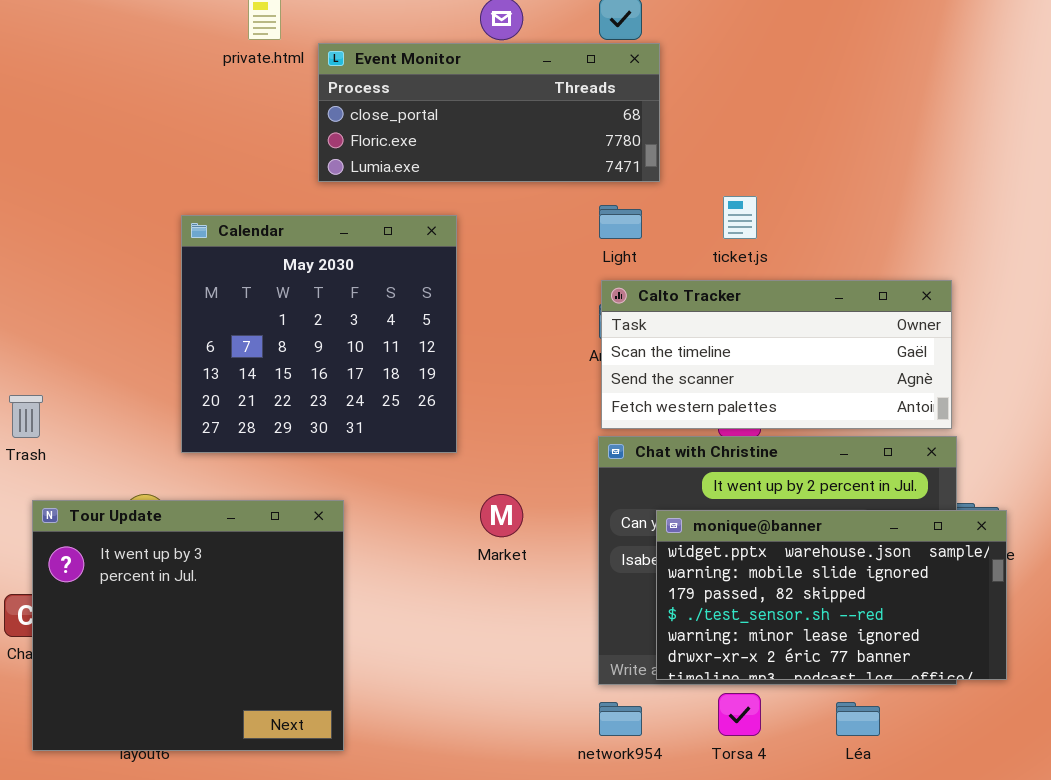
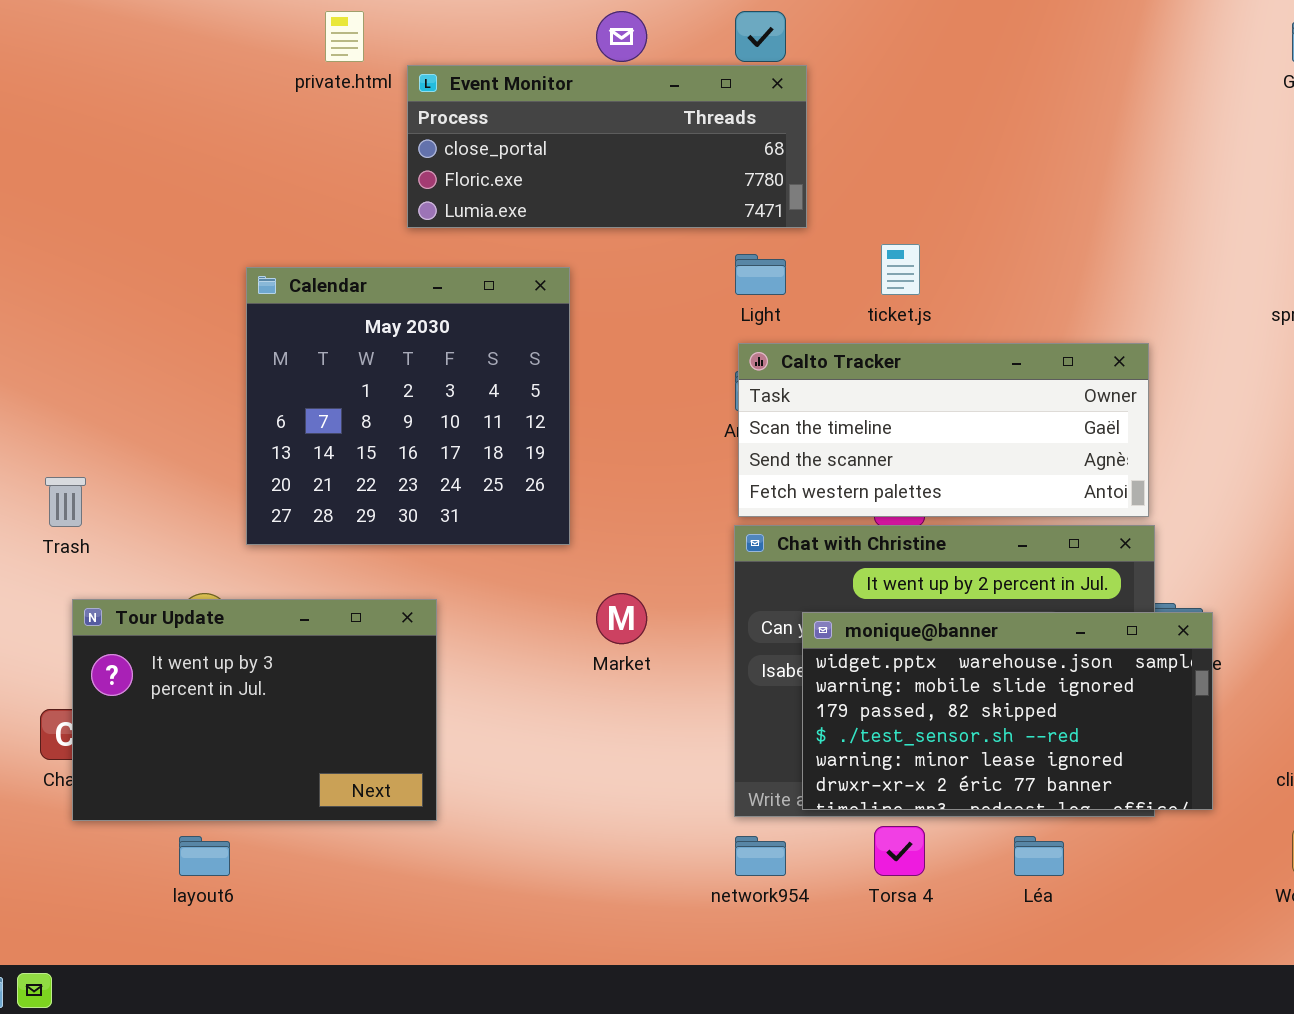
Tour Update: [32,500,344,751] -> [72,599,437,821], resized

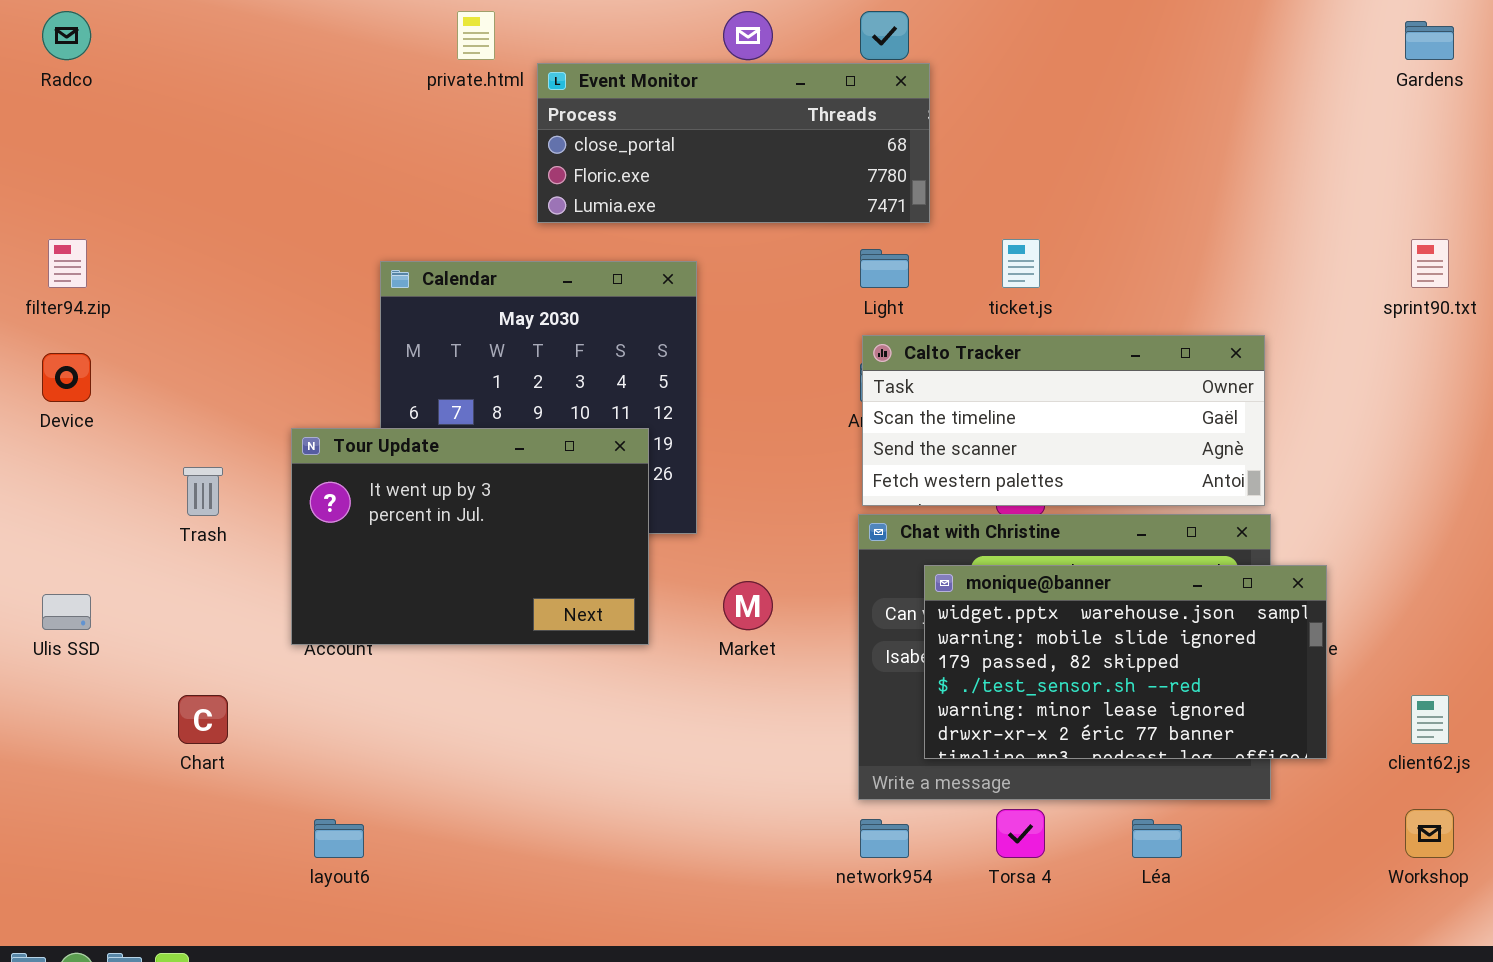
Tour Update: [72,599,437,821] -> [291,428,649,645], moved
monique@banner: [802,612,1213,810] -> [924,565,1327,759], moved

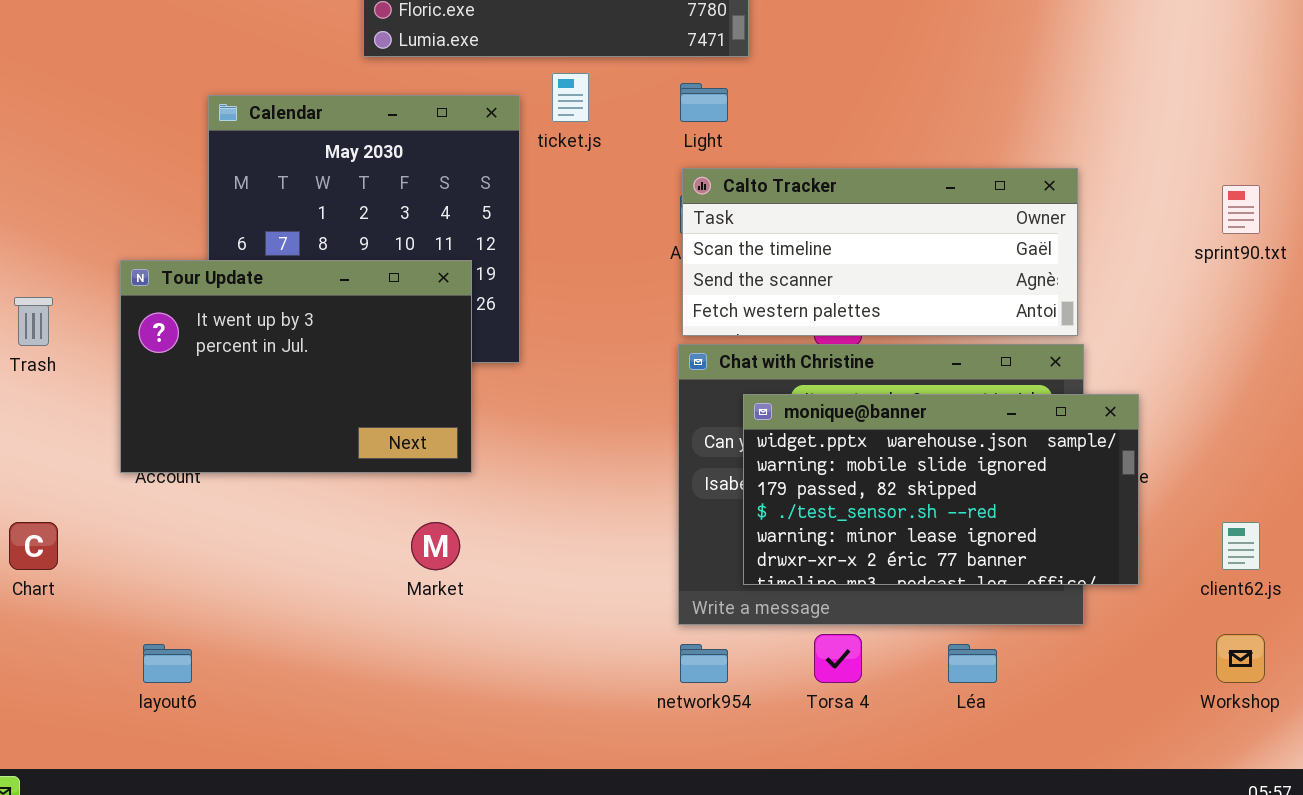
ticket.js: [1002,239,1040,288] -> [552,73,589,122], moved
sprint90.txt: [1411,239,1449,288] -> [1222,185,1260,234], moved
Market: [723,581,773,630] -> [411,522,460,570], moved

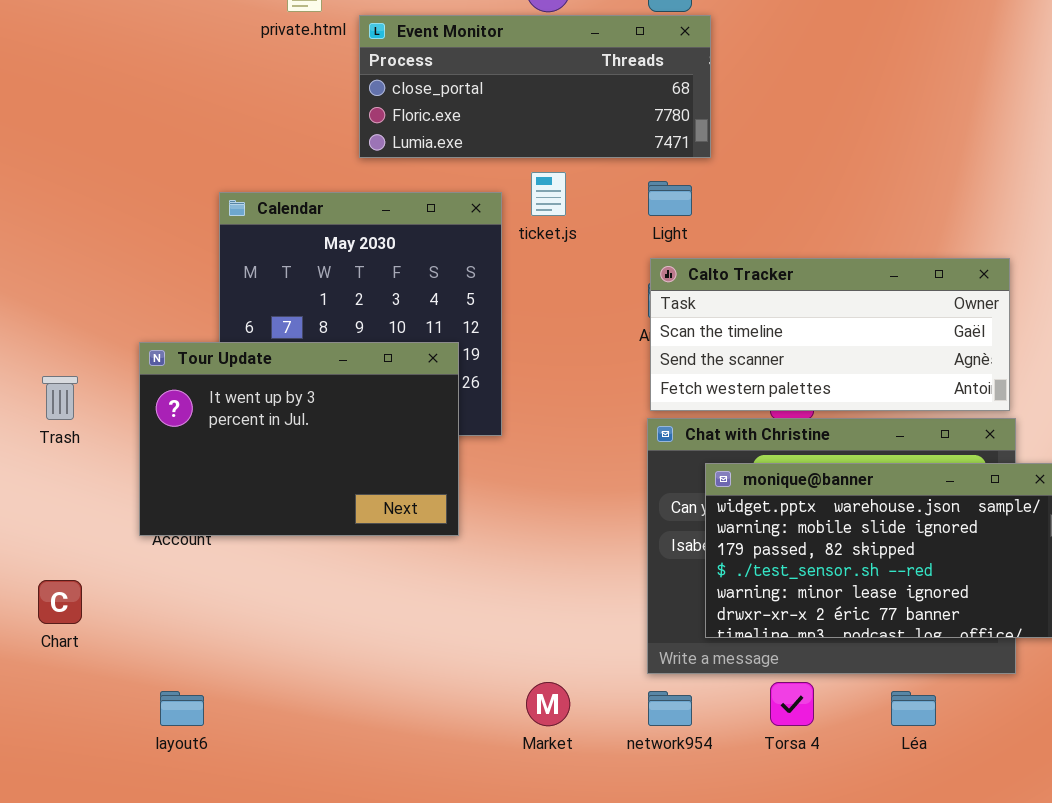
Market: [411,522,460,570] -> [526,682,570,726], moved

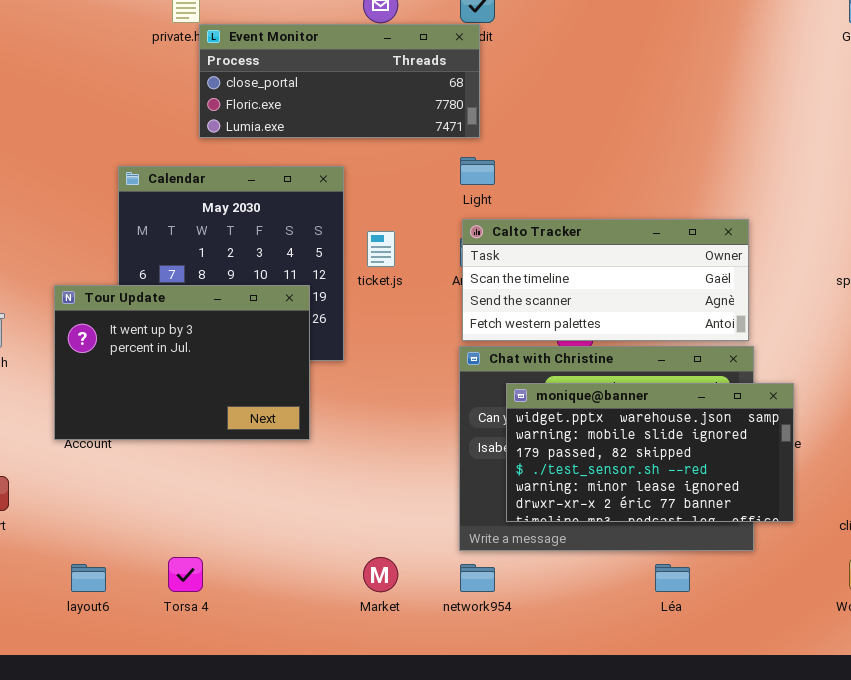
Event Monitor: [359,15,711,158] -> [199,24,480,138], moved
ticket.js: [531,172,566,216] -> [367,231,395,267], moved
Torsa 4: [770,682,814,726] -> [168,557,203,592], moved

